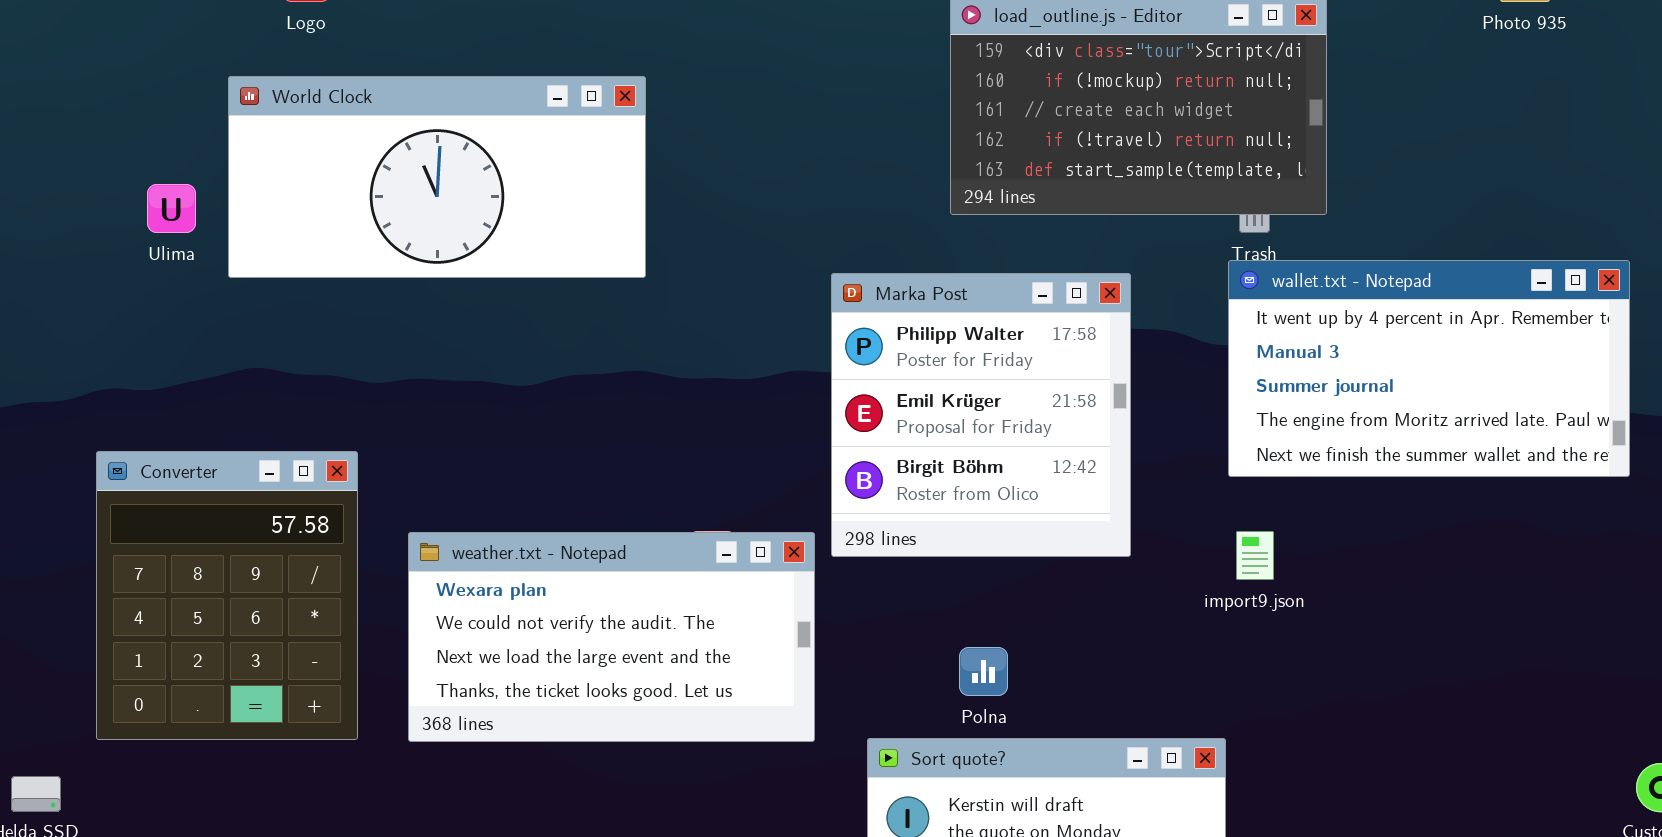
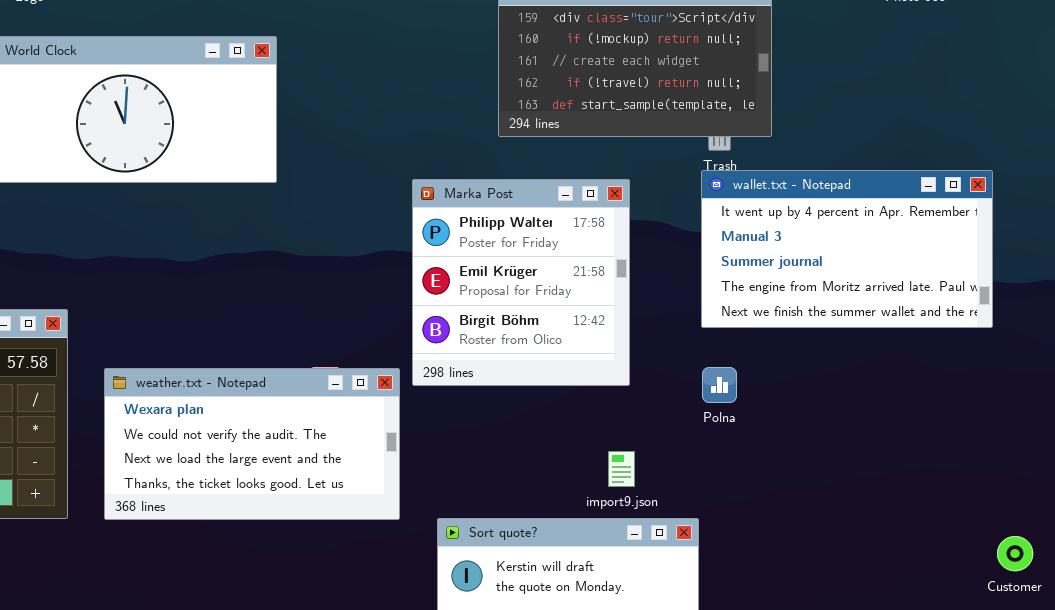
import9.json: [1236,531,1274,580] -> [608,451,635,487], moved
Polna: [959,647,1008,696] -> [702,367,737,403], moved

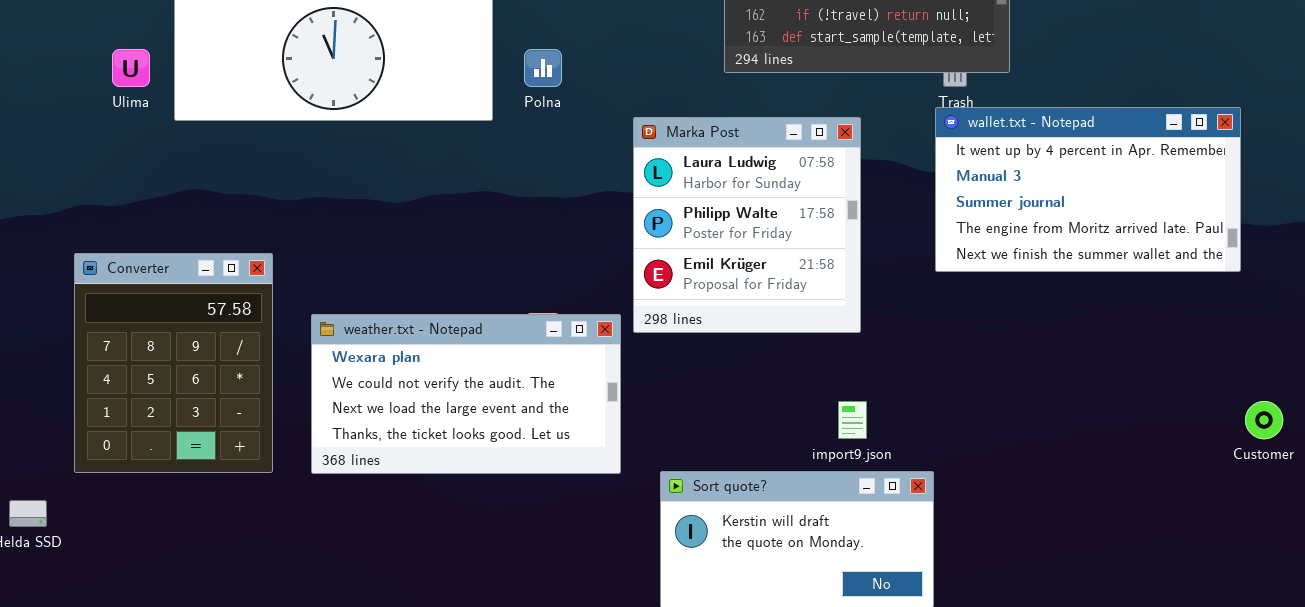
Marka Post: [412,179,630,386] -> [633,117,861,333], scrolled up 1 row
Polna: [702,367,737,403] -> [524,49,562,87], moved
Customer: [997,536,1033,571] -> [1245,401,1283,439], moved

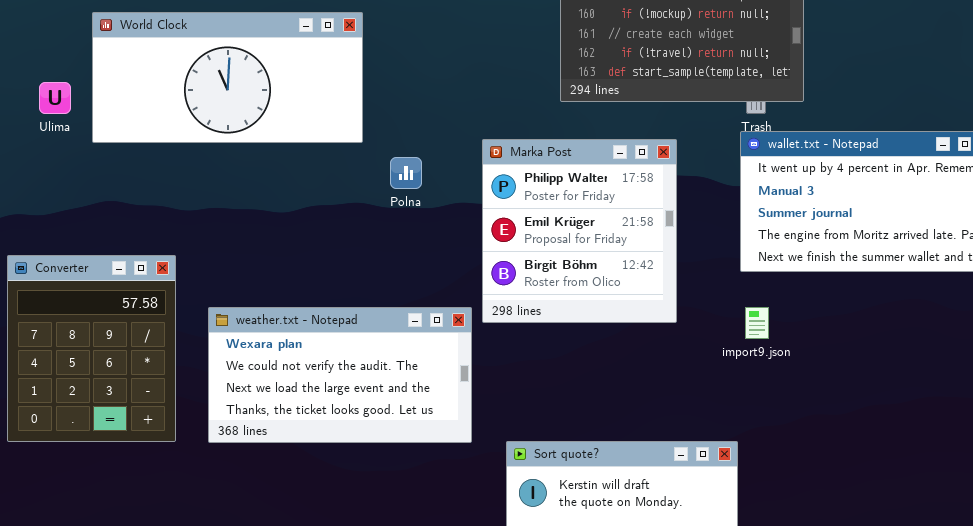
Polna: [524,49,562,87] -> [390,157,422,189], moved
Marka Post: [633,117,861,333] -> [482,139,677,323], scrolled down 1 row
import9.json: [838,401,867,439] -> [745,307,769,339], moved

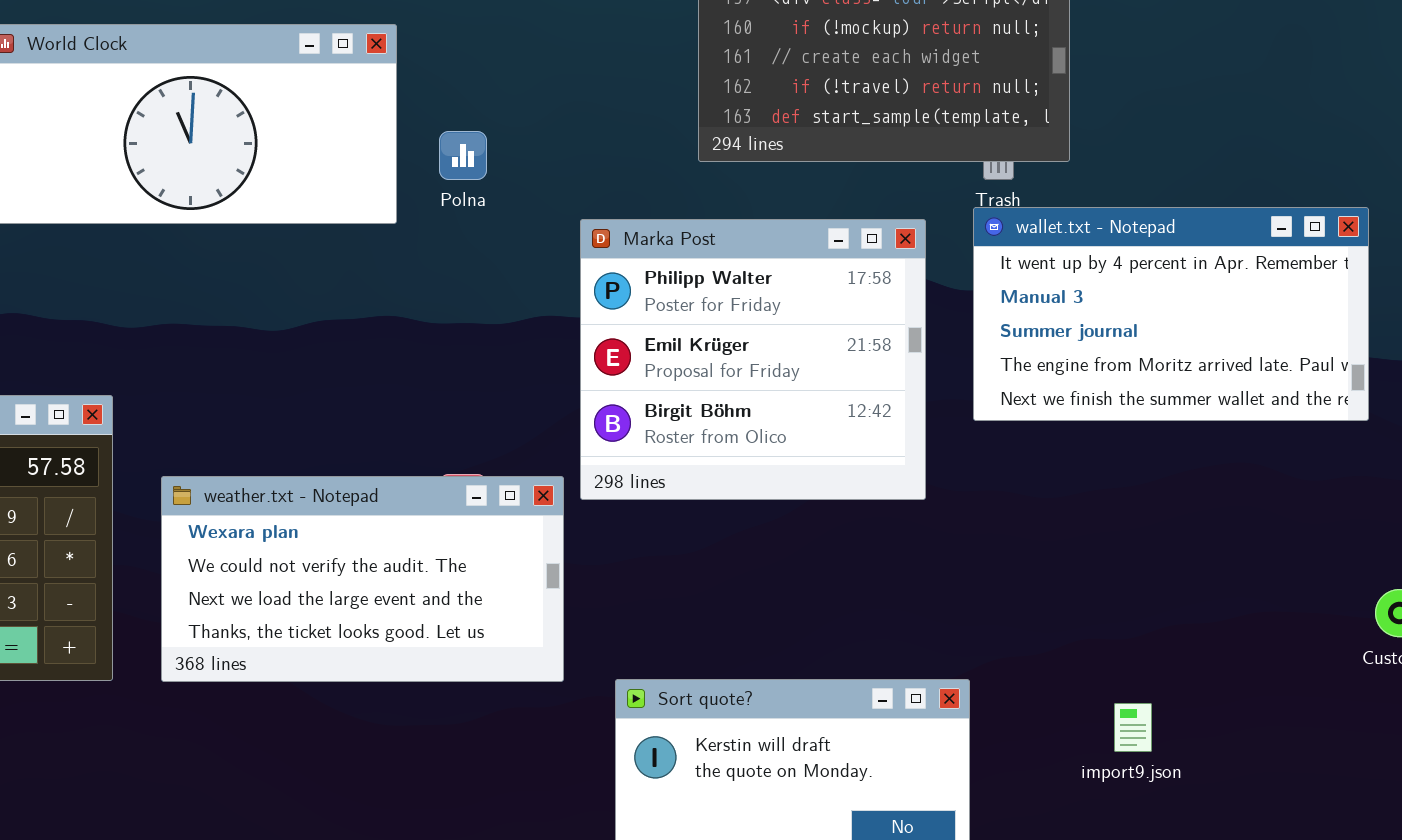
Marka Post: [482,139,677,323] -> [580,219,926,500], resized
Polna: [390,157,422,189] -> [439,131,487,180], moved
import9.json: [745,307,769,339] -> [1114,703,1152,752], moved

